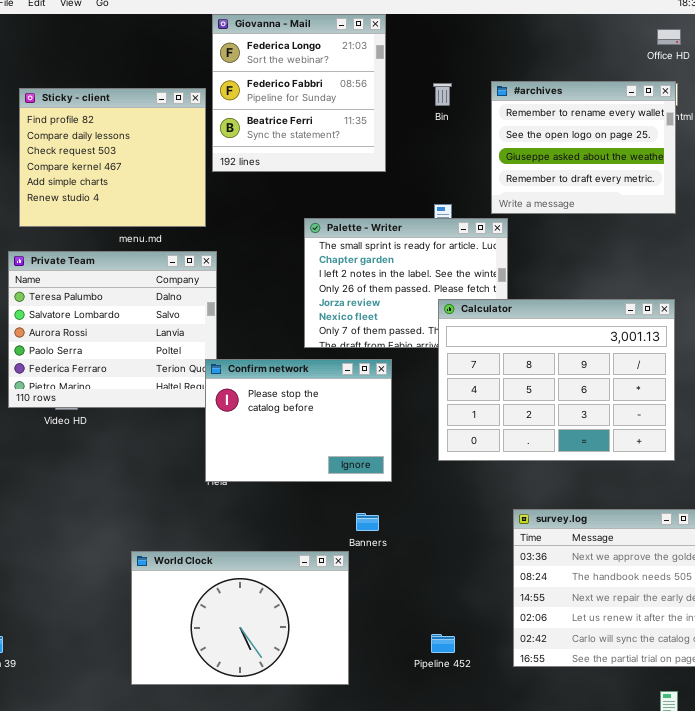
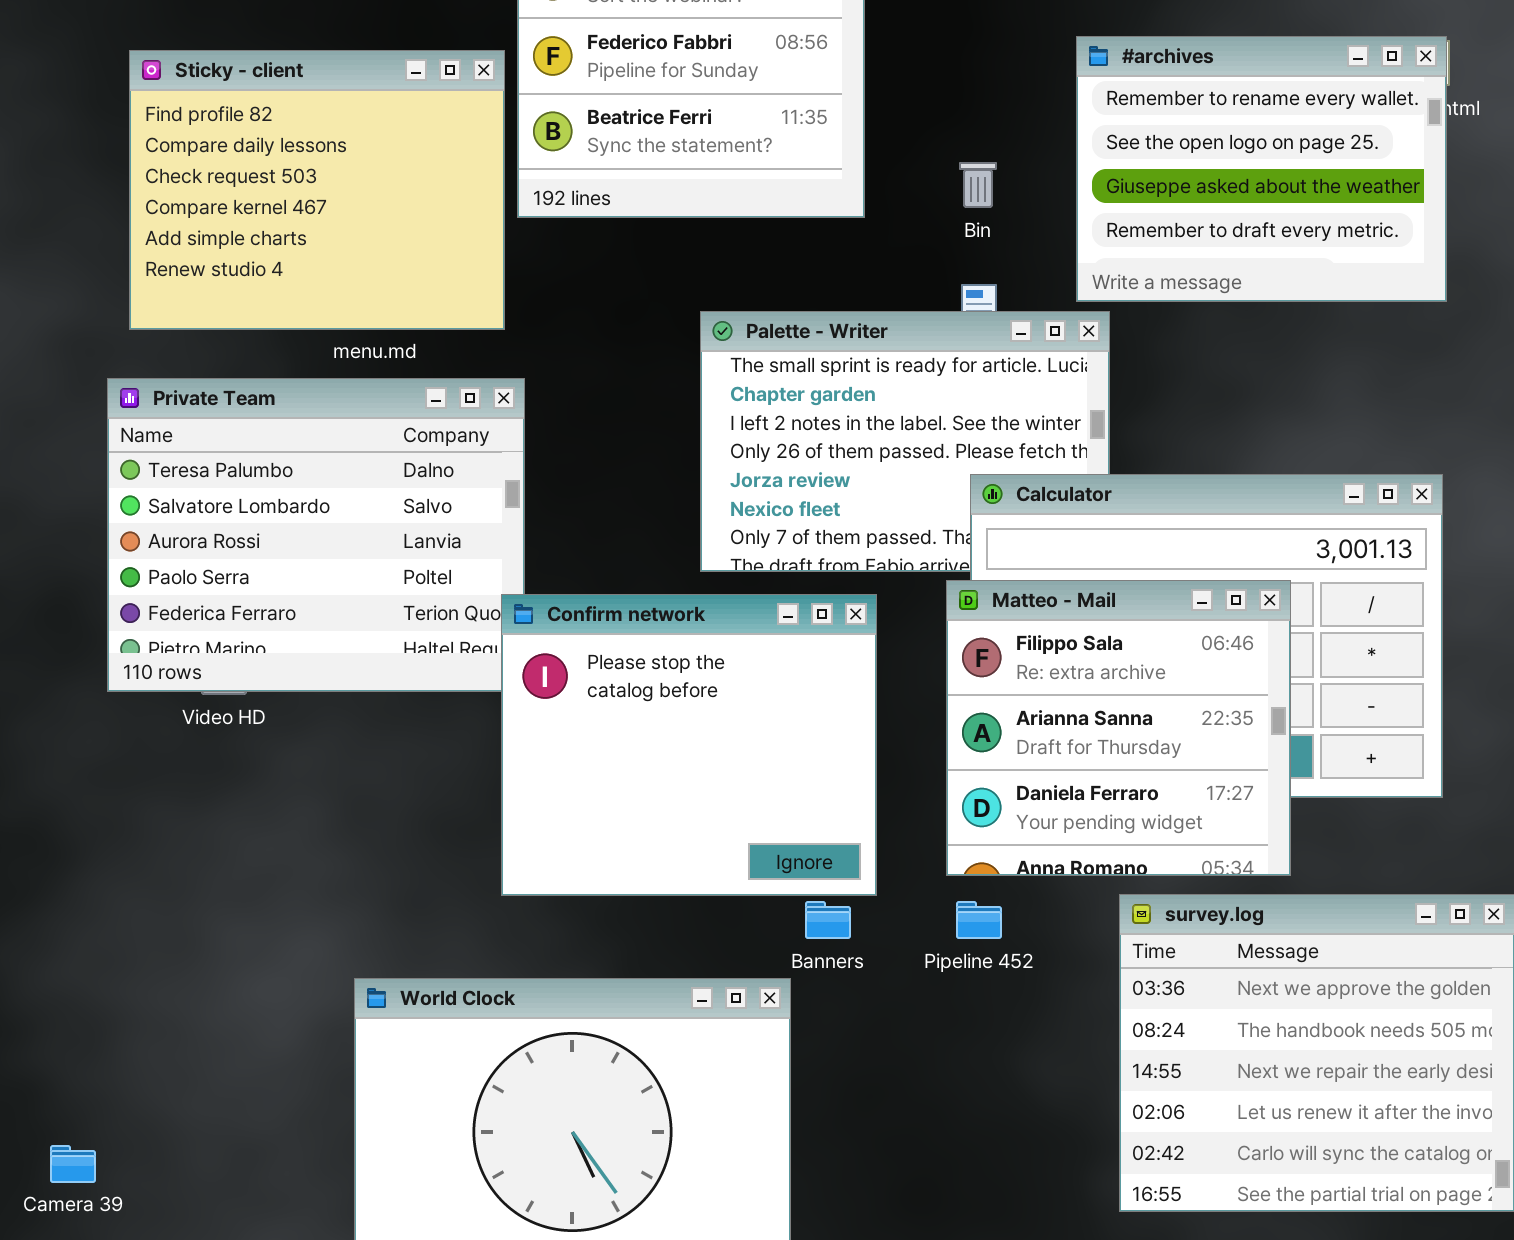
Bin: [433,83,452,106] -> [959,162,997,208], moved
Matteo - Mail: none -> [946,580,1291,876], opened
Confirm network: [205,359,392,482] -> [501,594,877,896], resized
Pipeline 452: [431,634,455,653] -> [956,901,1002,939], moved

